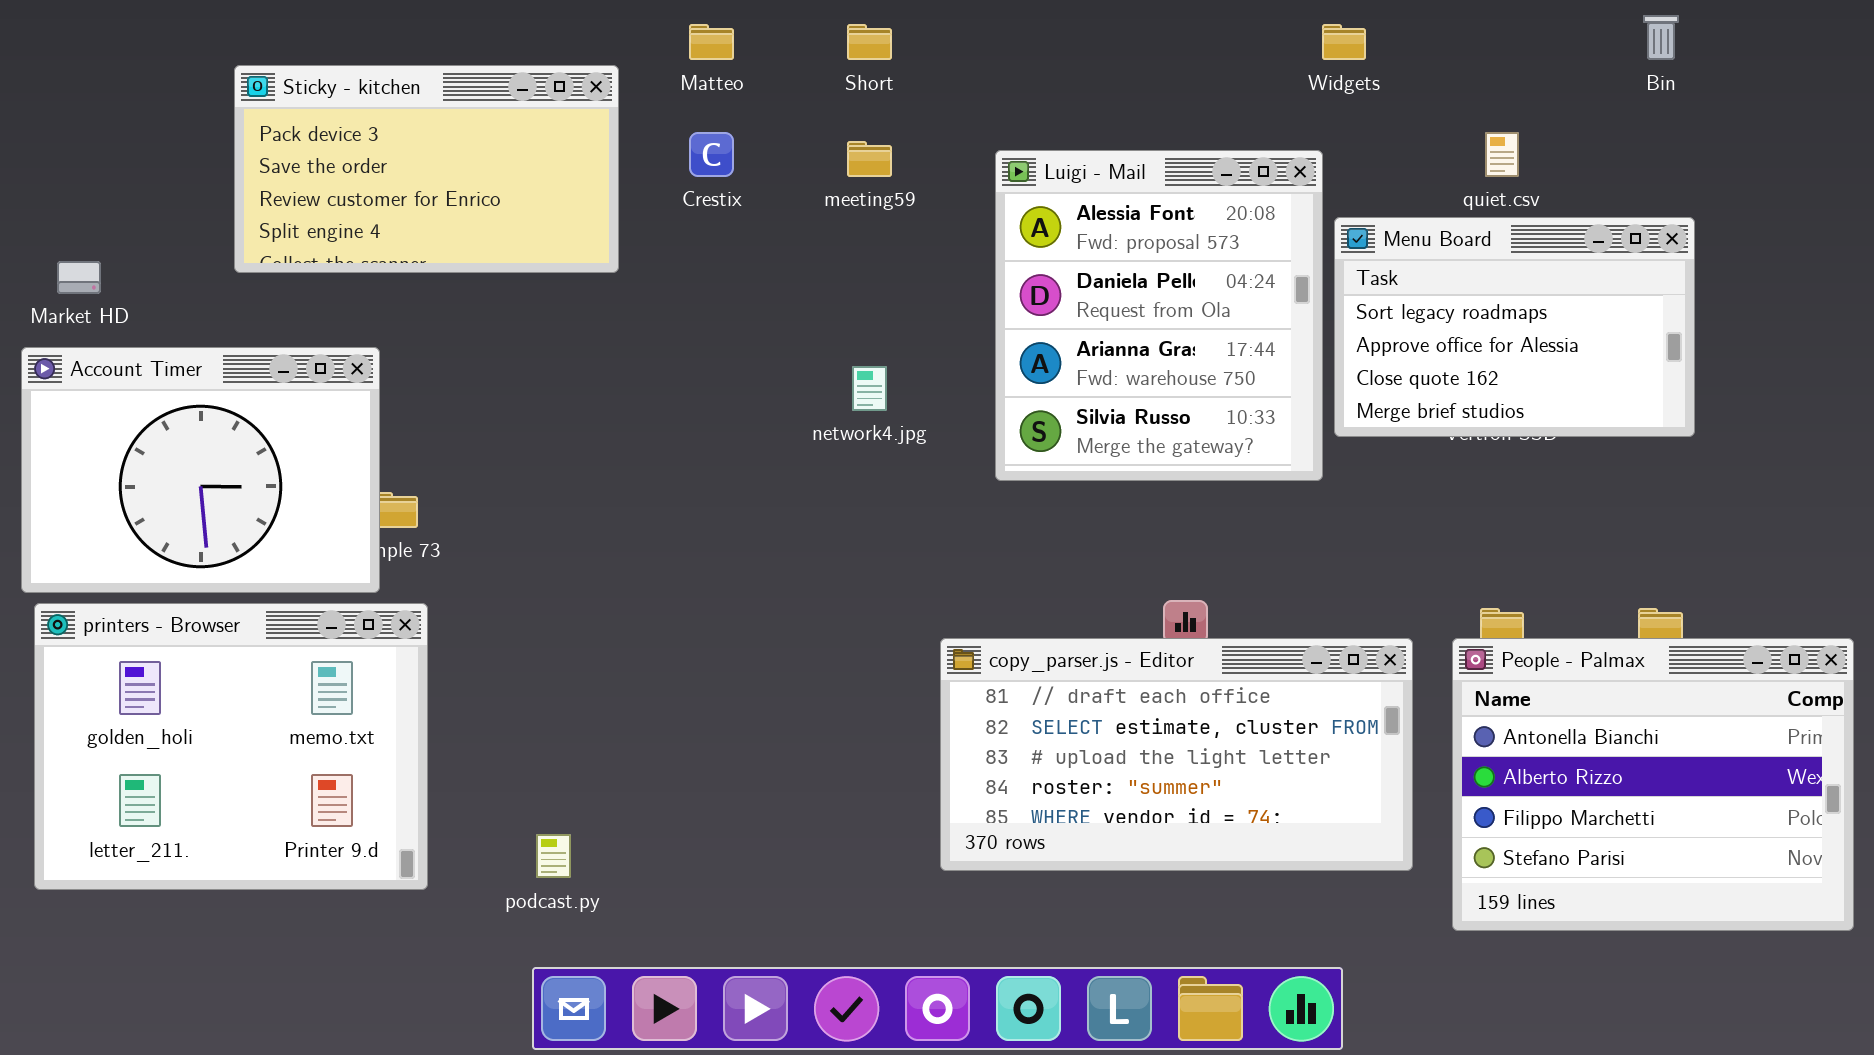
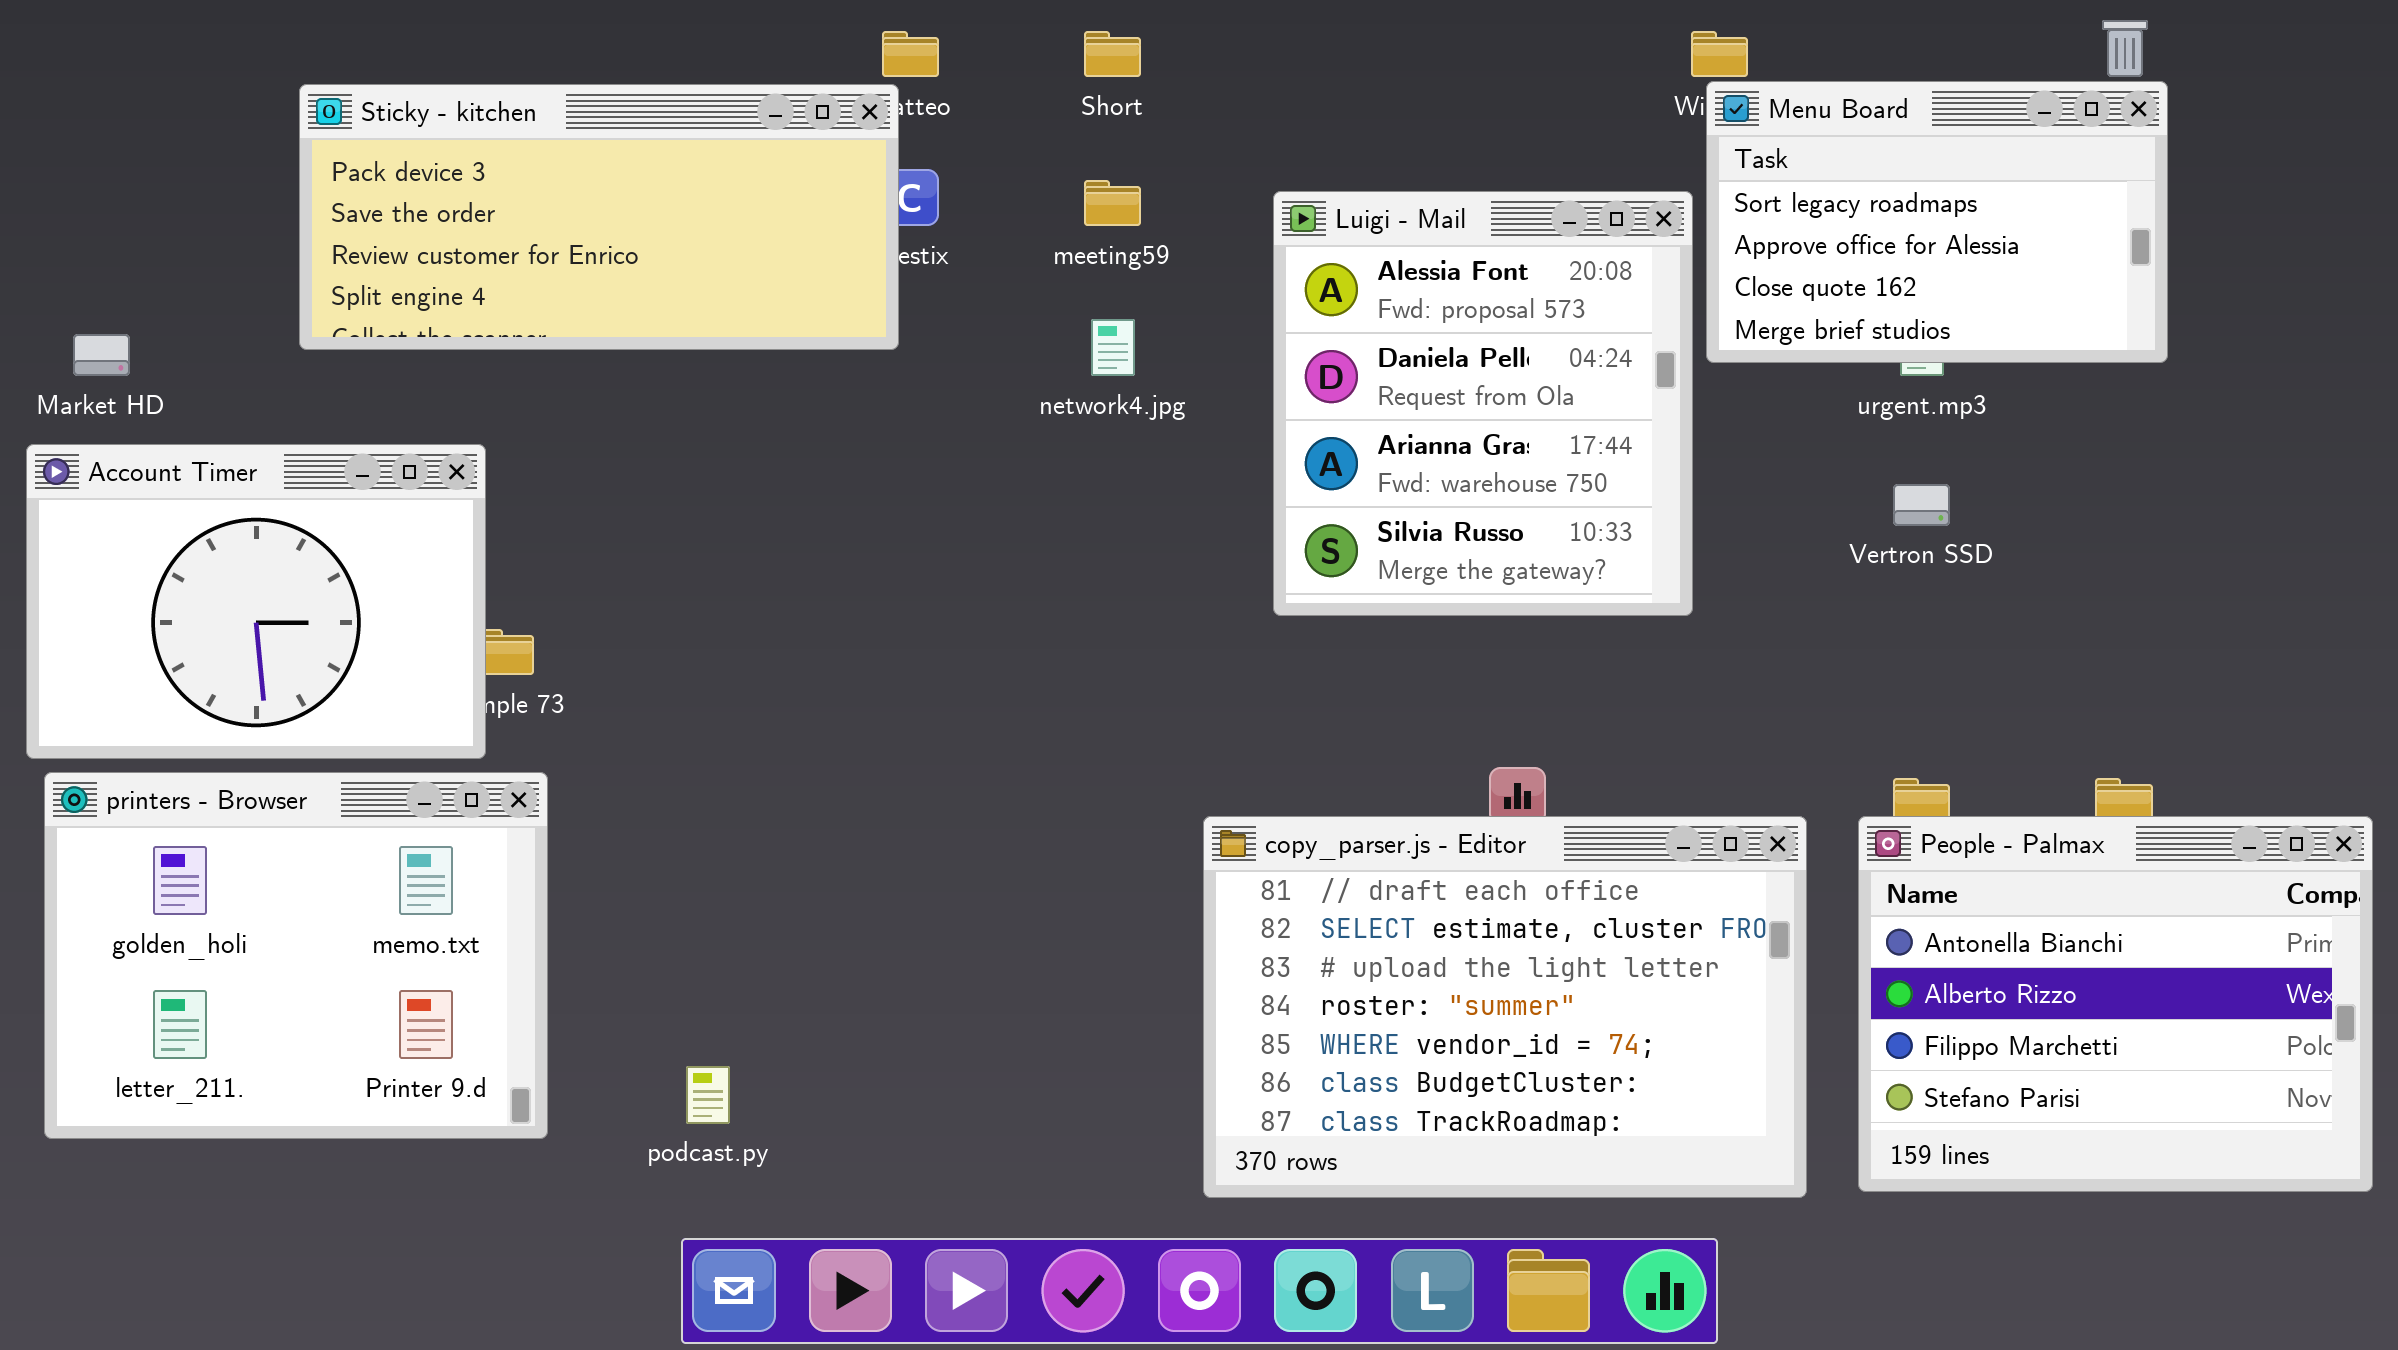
Sticky - kitchen: [234,65,619,273] -> [299,84,899,350], resized
Menu Board: [1334,217,1695,437] -> [1706,81,2168,363], moved
network4.jpg: [852,366,887,411] -> [1091,319,1135,376], moved
copy_parser.js - Editor: [940,638,1413,871] -> [1203,816,1807,1198], resized

